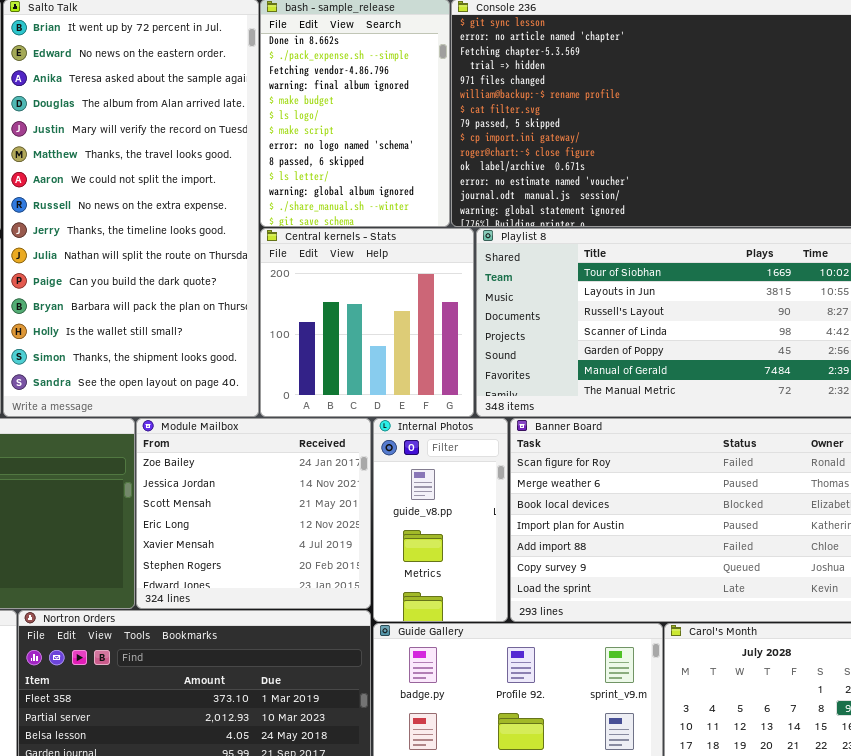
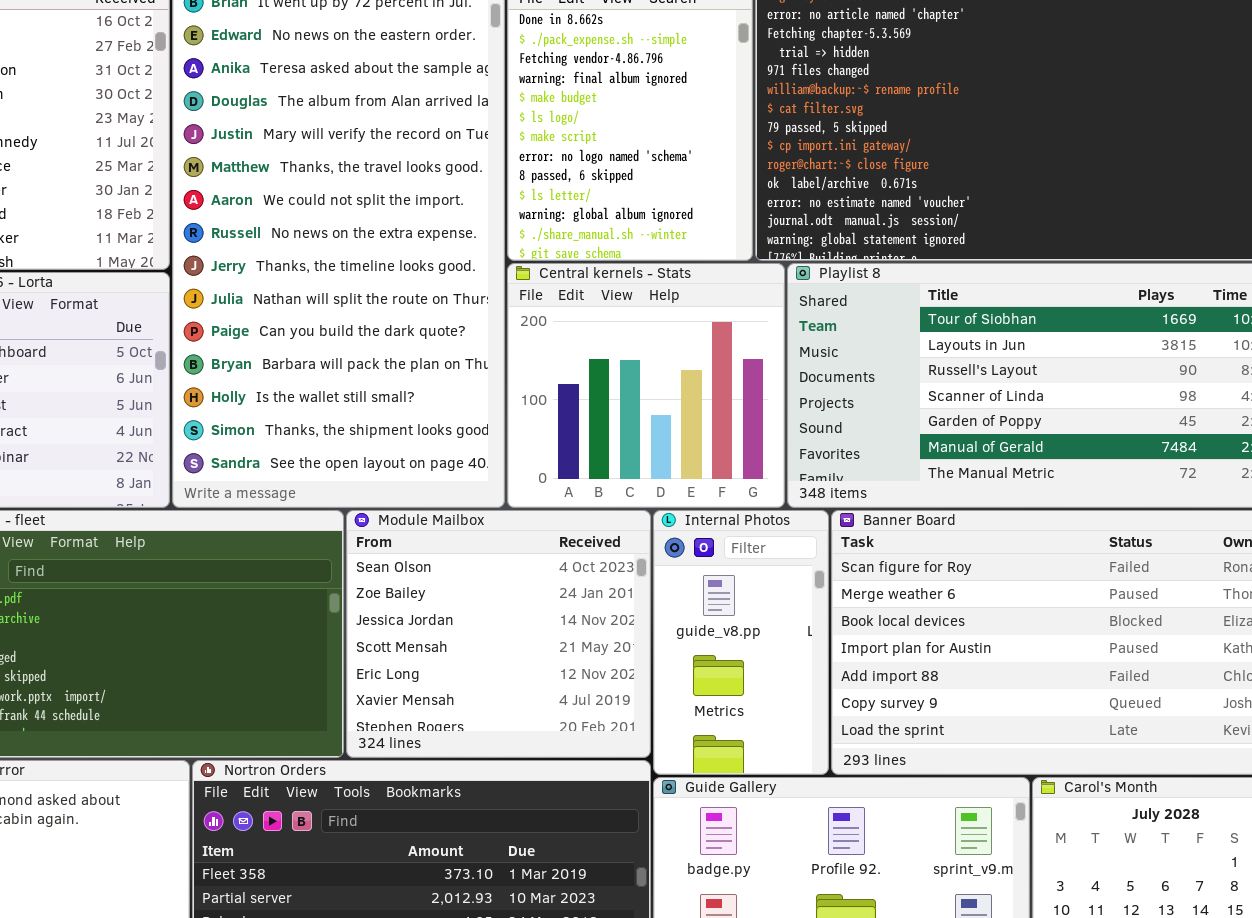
Module Mailbox: [136,418,371,609] -> [346,510,651,758], scrolled up 1 row

